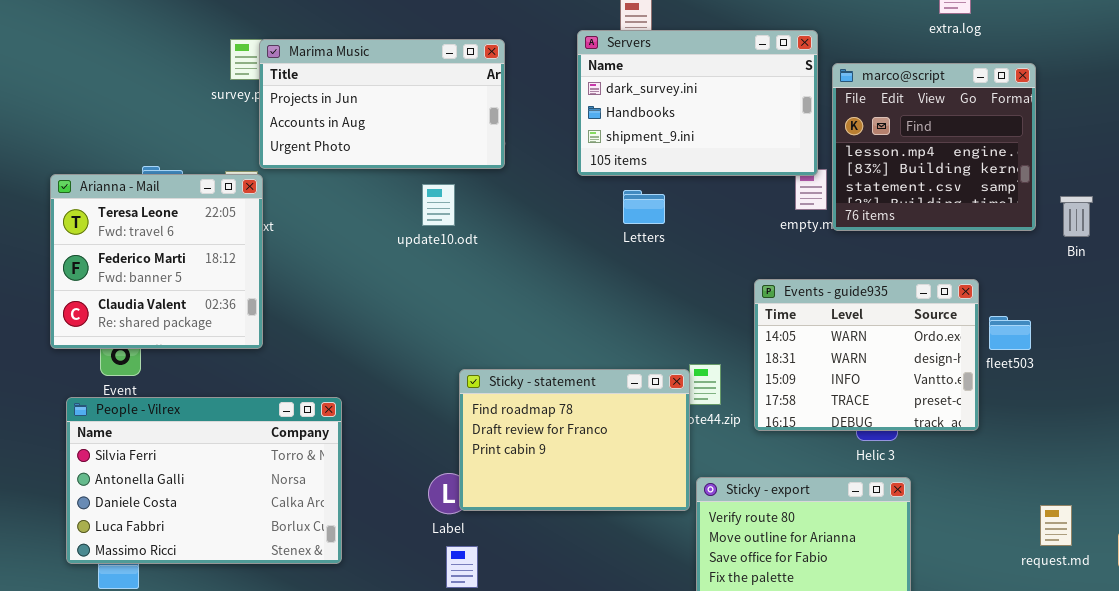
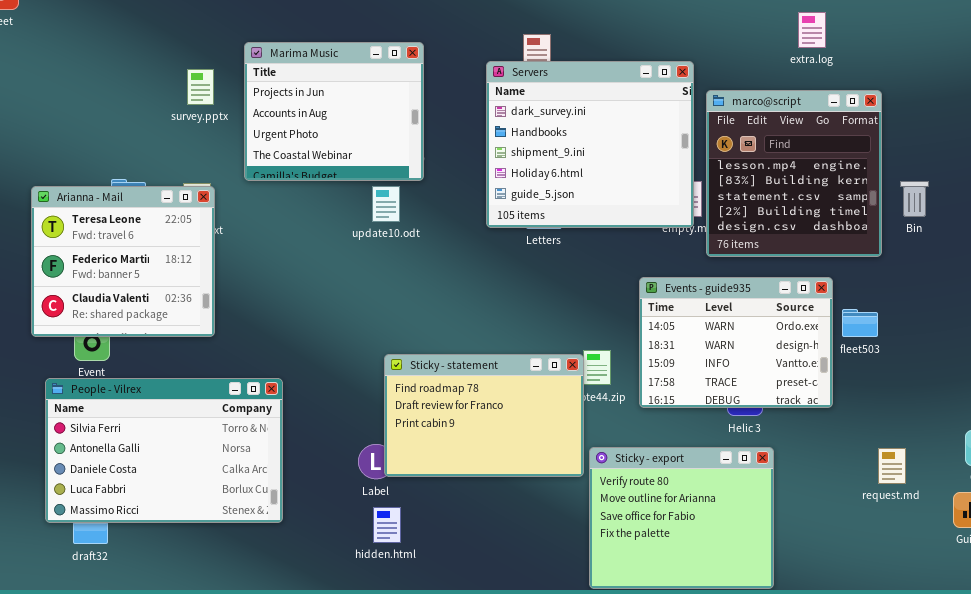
Servers: [577,30,818,176] -> [486,61,694,228], resized
Marima Music: [259,39,505,169] -> [244,42,424,181], resized
marco@script: [832,63,1036,231] -> [706,90,882,257], resized
update10.odt: [422,184,455,226] -> [372,186,400,222], moved
Bin: [1060,196,1093,237] -> [900,181,929,217], moved
request.md: [1040,505,1072,546] -> [878,448,906,484], moved

